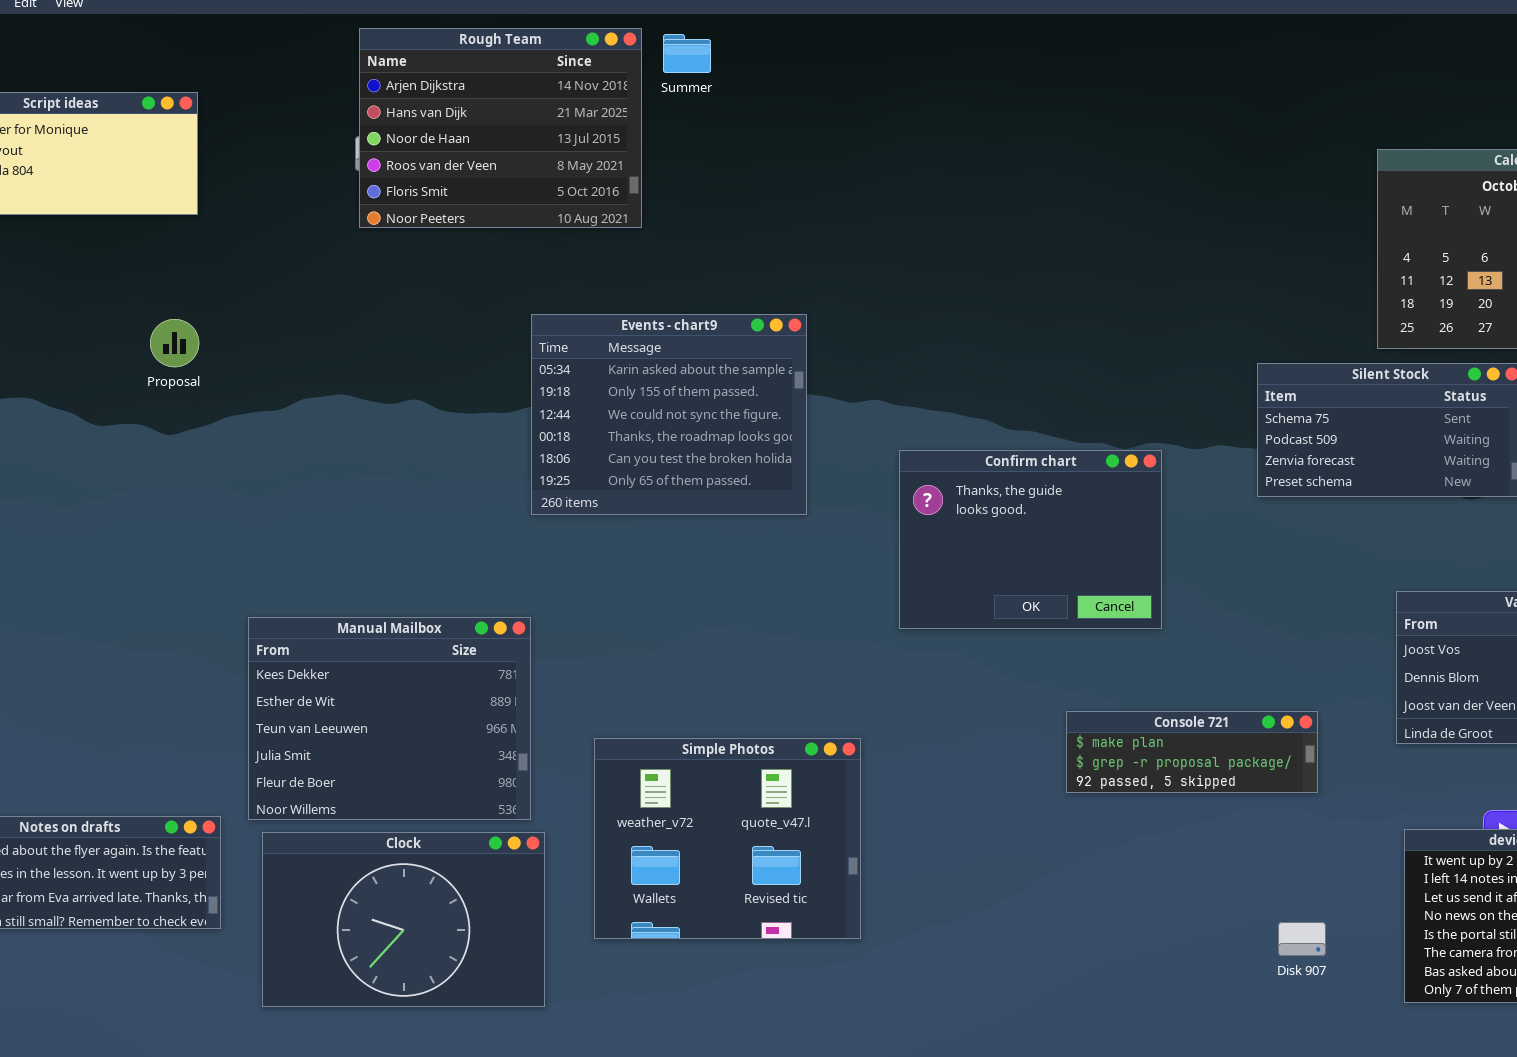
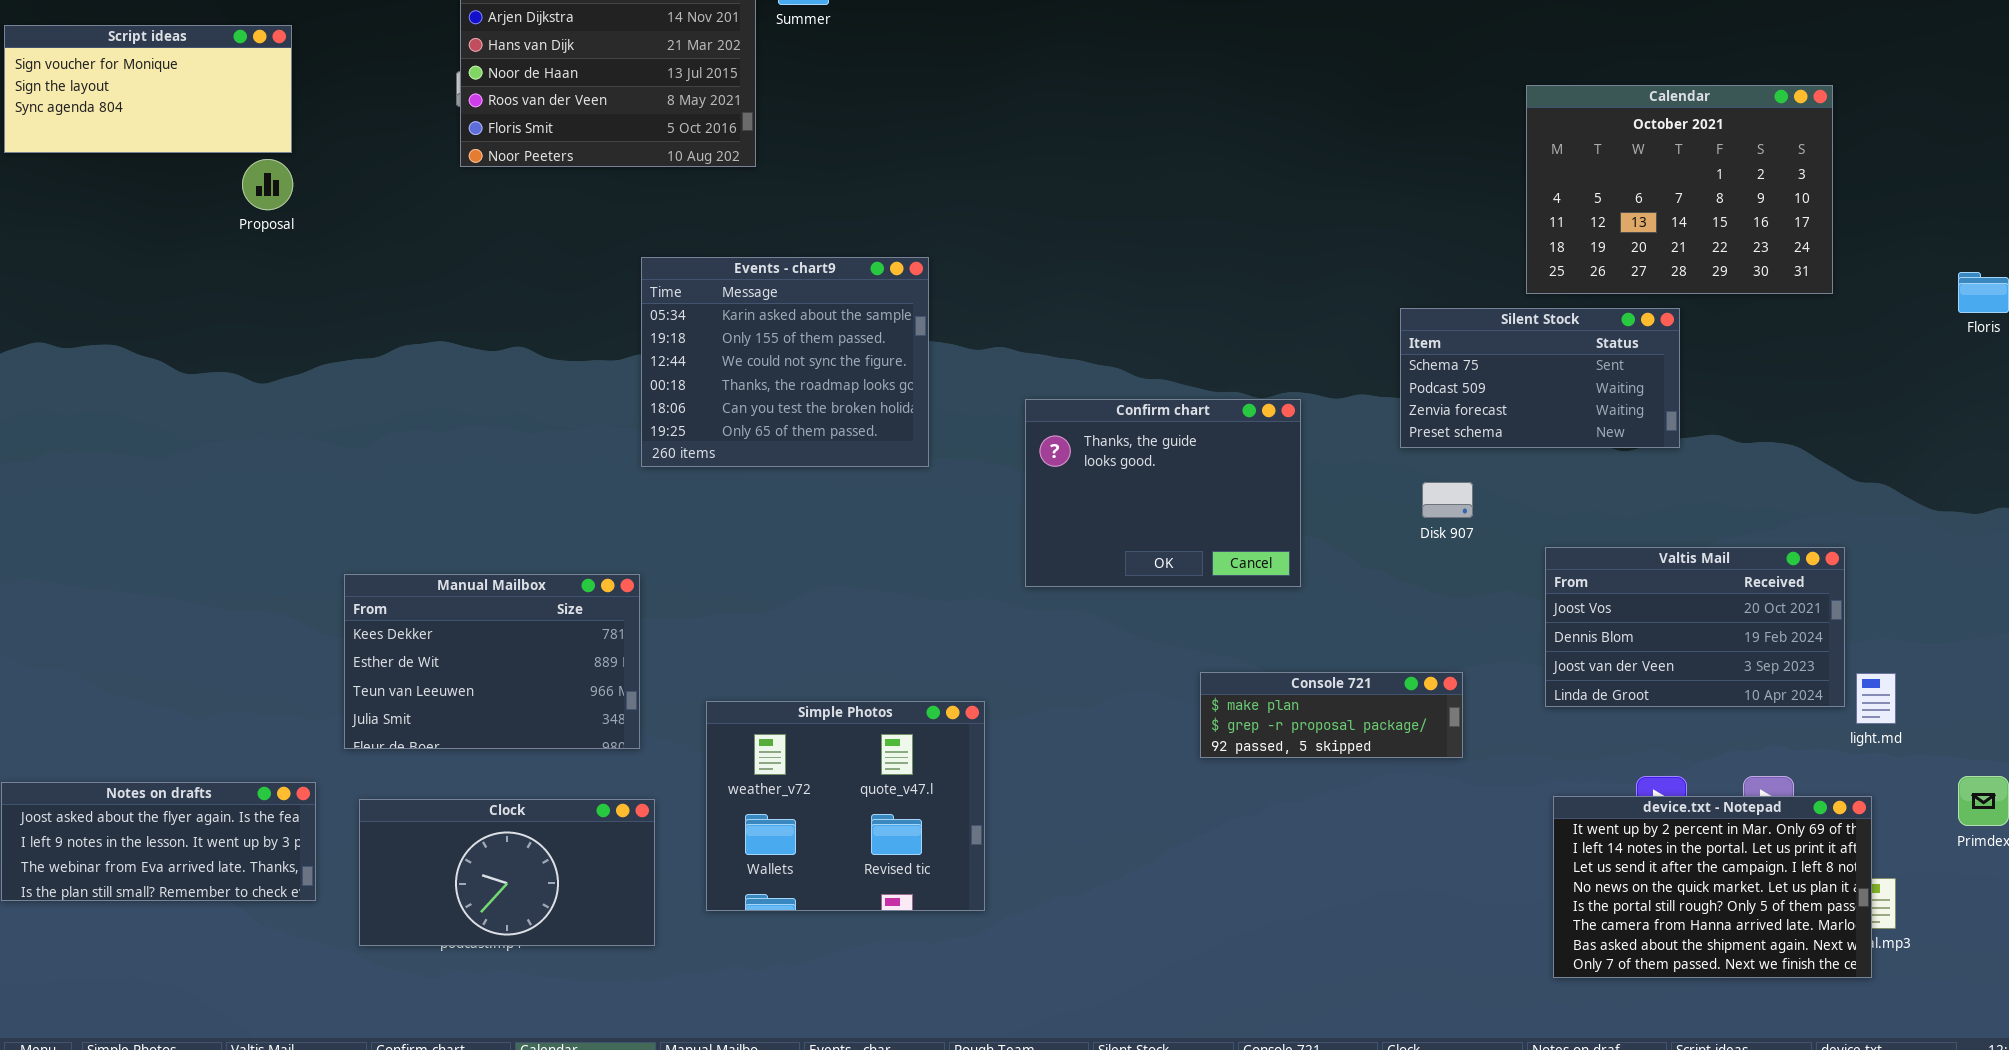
Proposal: [150,319,199,367] -> [242,159,293,210], moved
Manual Mailbox: [248,617,531,820] -> [344,574,640,749], resized
Clock: [262,832,545,1007] -> [359,799,655,946], resized
Disk 907: [1278,922,1326,956] -> [1422,482,1473,518], moved

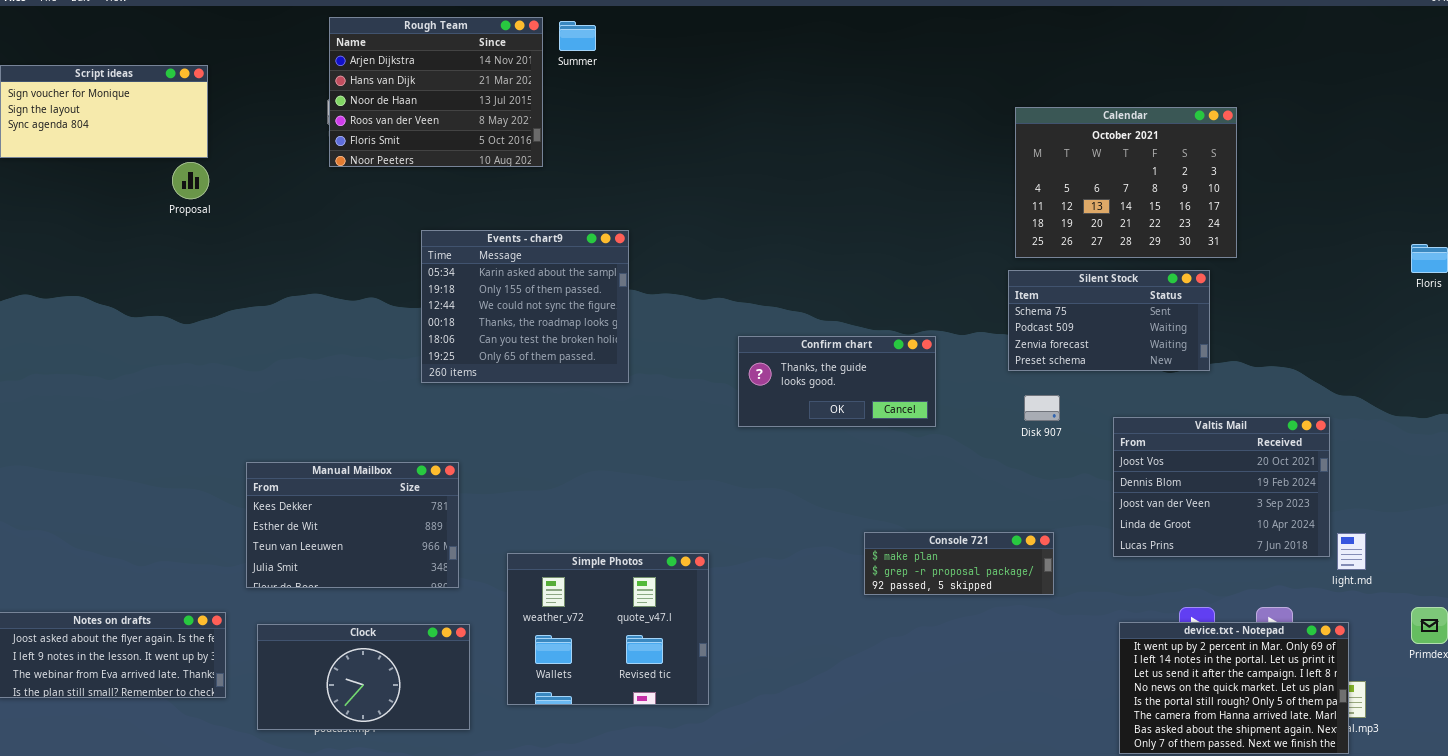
Calendar: [1526,85,1833,294] -> [1015,107,1237,258], moved
Events - chart9: [641,257,929,467] -> [421,230,629,383], moved
Confirm chart: [1025,399,1301,587] -> [738,336,936,427], resized
Valtis Mail: [1545,547,1845,707] -> [1113,417,1330,557], resized

